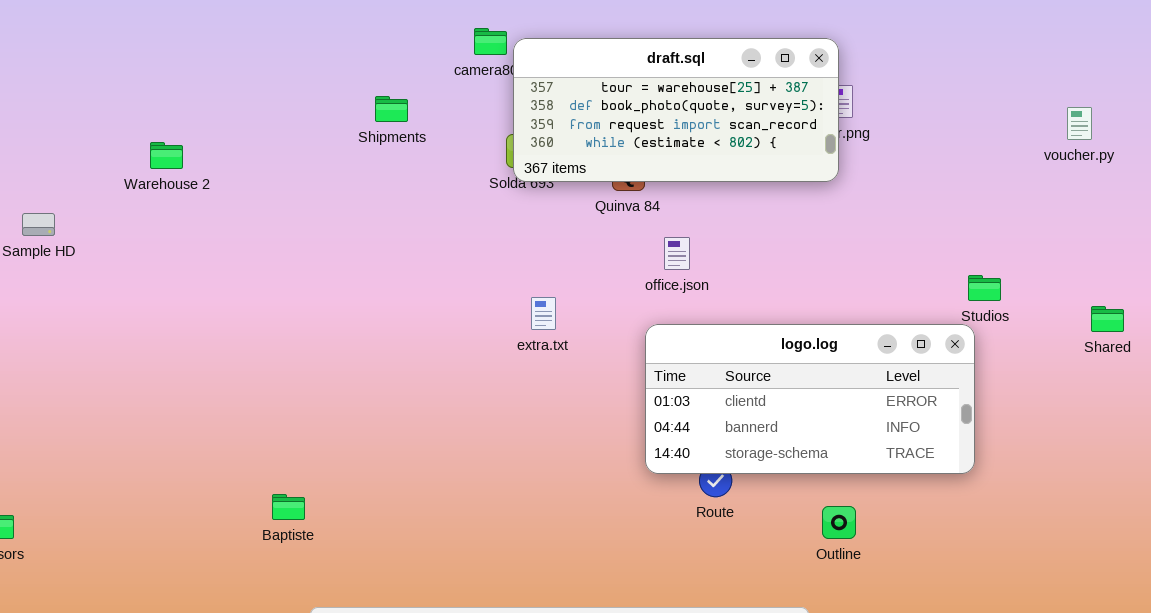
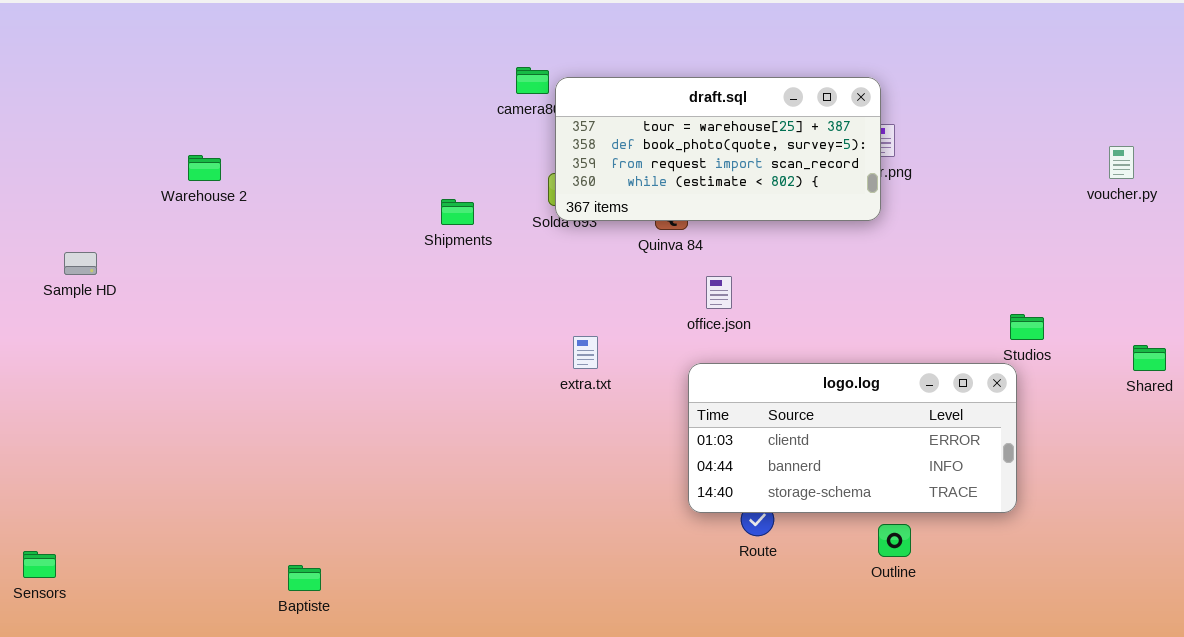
Shipments: [375,96,408,122] -> [441,199,474,225], moved
Warehouse 2: [150,142,183,169] -> [188,155,221,181], moved
Baptiste: [272,494,305,520] -> [288,565,321,591], moved
Outline: [822,506,856,539] -> [878,524,911,557], moved

